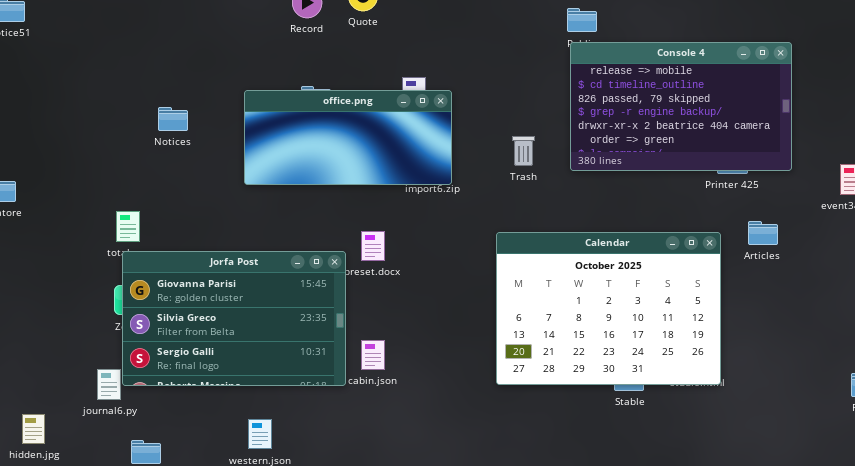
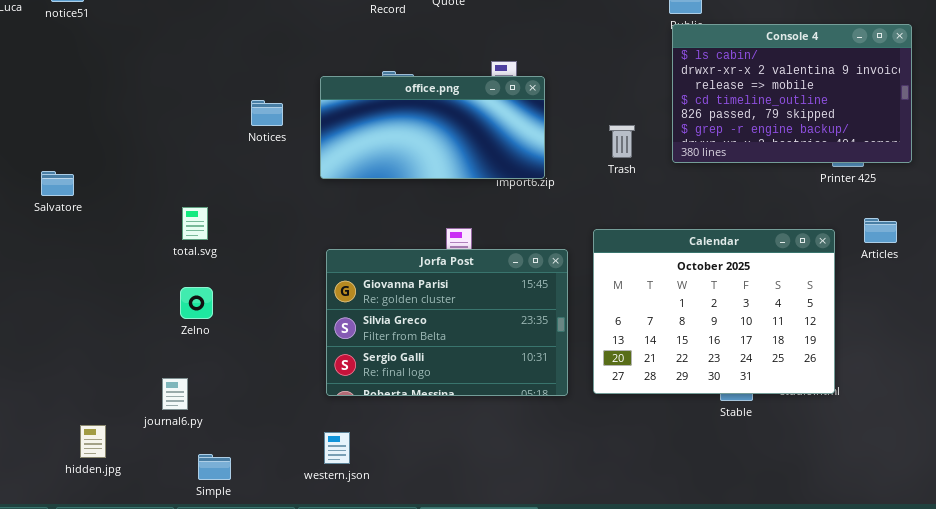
Console 4: [570,42,792,171] -> [672,24,912,163], scrolled up 2 rows
Notices: [158,107,188,131] -> [251,100,283,126], moved
Jorfa Post: [122,251,346,386] -> [326,249,568,396], moved

